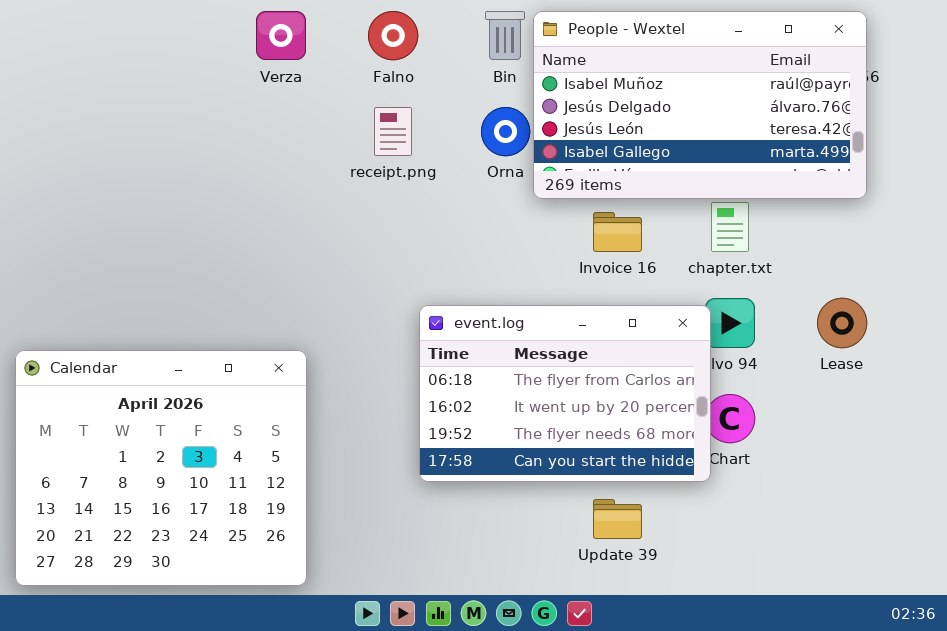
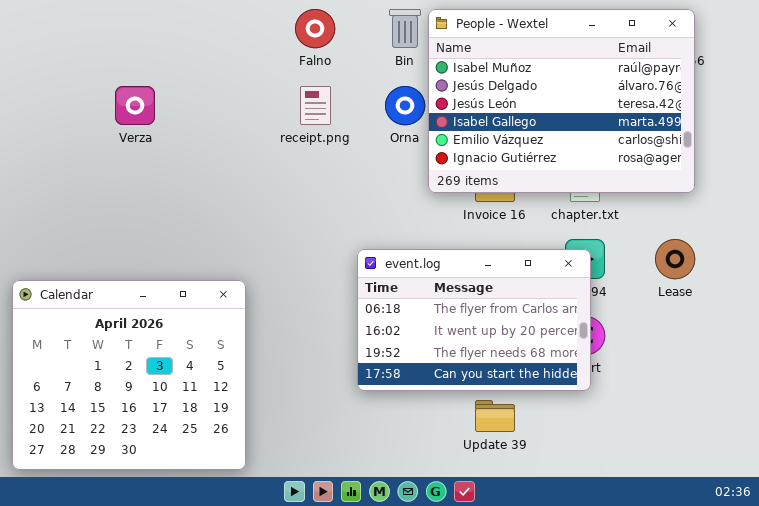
Verza: [256,11,306,60] -> [115,86,155,125], moved
People - Wextel: [533,11,867,199] -> [428,9,695,193], resized
event.log: [419,305,711,482] -> [357,249,591,391], moved

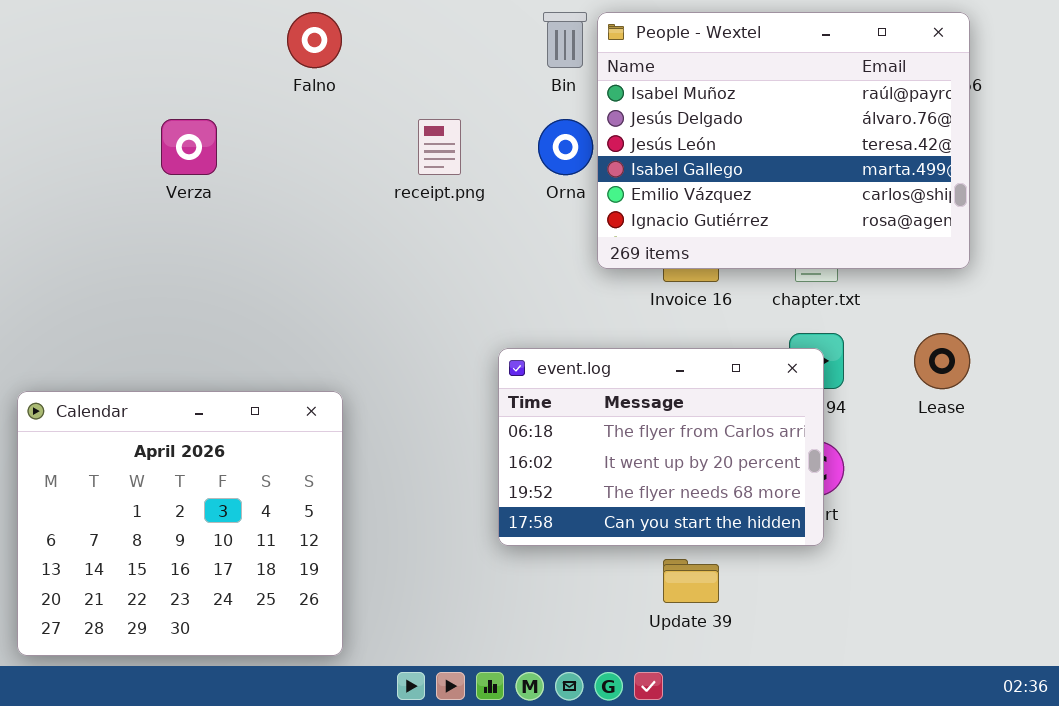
Falno: [295,9,335,48] -> [287,12,342,68], moved

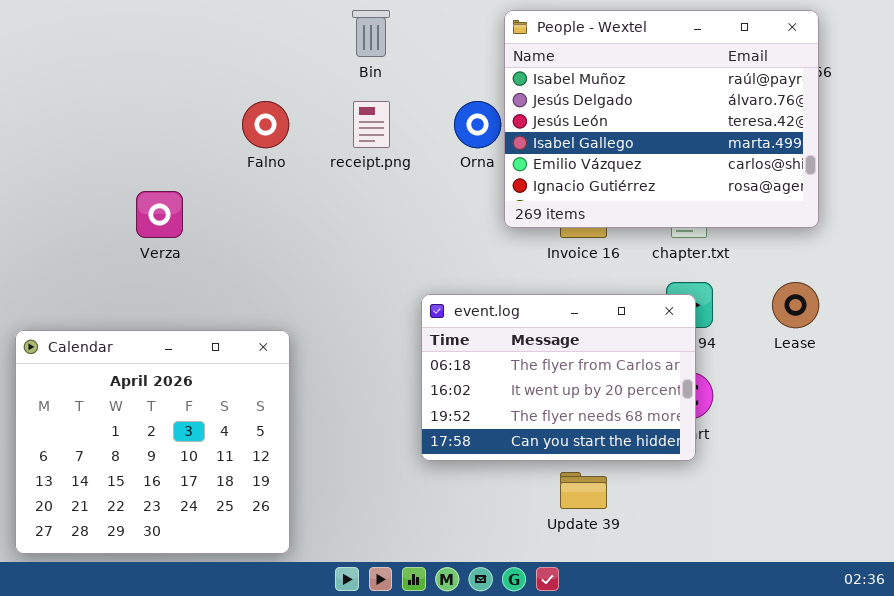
Falno: [287,12,342,68] -> [242,101,289,148], moved
Bin: [543,12,587,68] -> [352,10,390,57], moved
Verza: [161,119,217,175] -> [136,191,183,238], moved

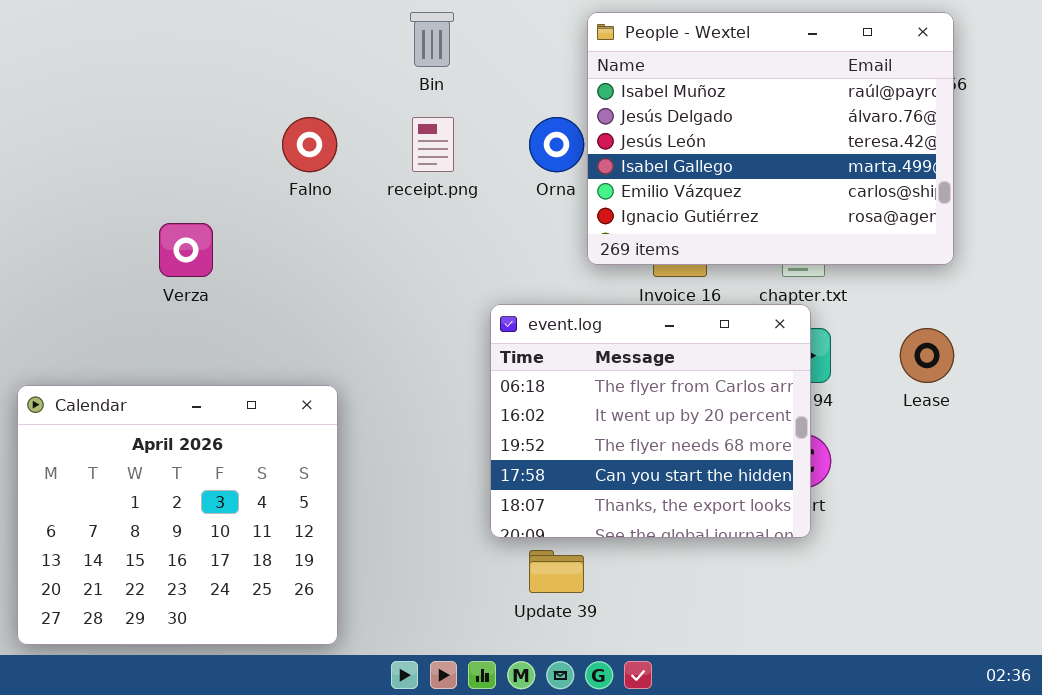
event.log: [421,294,696,461] -> [490,304,811,538], resized
Update 39: [560,472,607,509] -> [529,550,584,593], moved

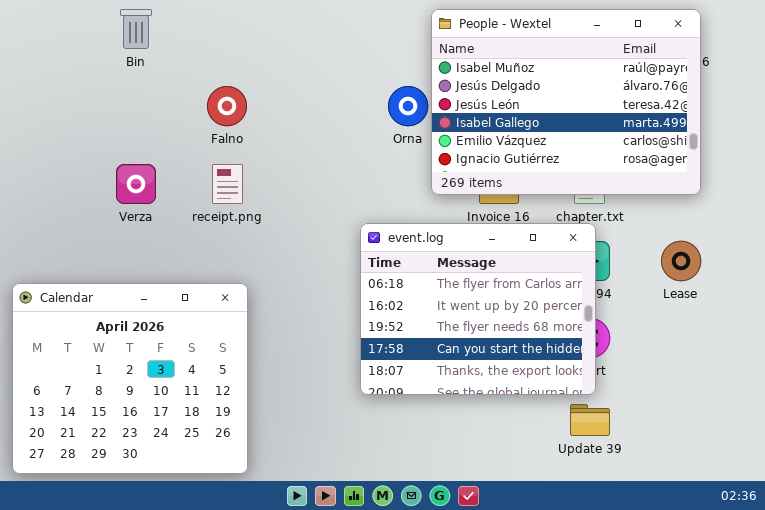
Bin: [410,12,454,67] -> [120,9,152,49], moved
receipt.png: [412,117,454,172] -> [212,164,243,204], moved
Update 39: [529,550,584,593] -> [570,404,610,436], moved

